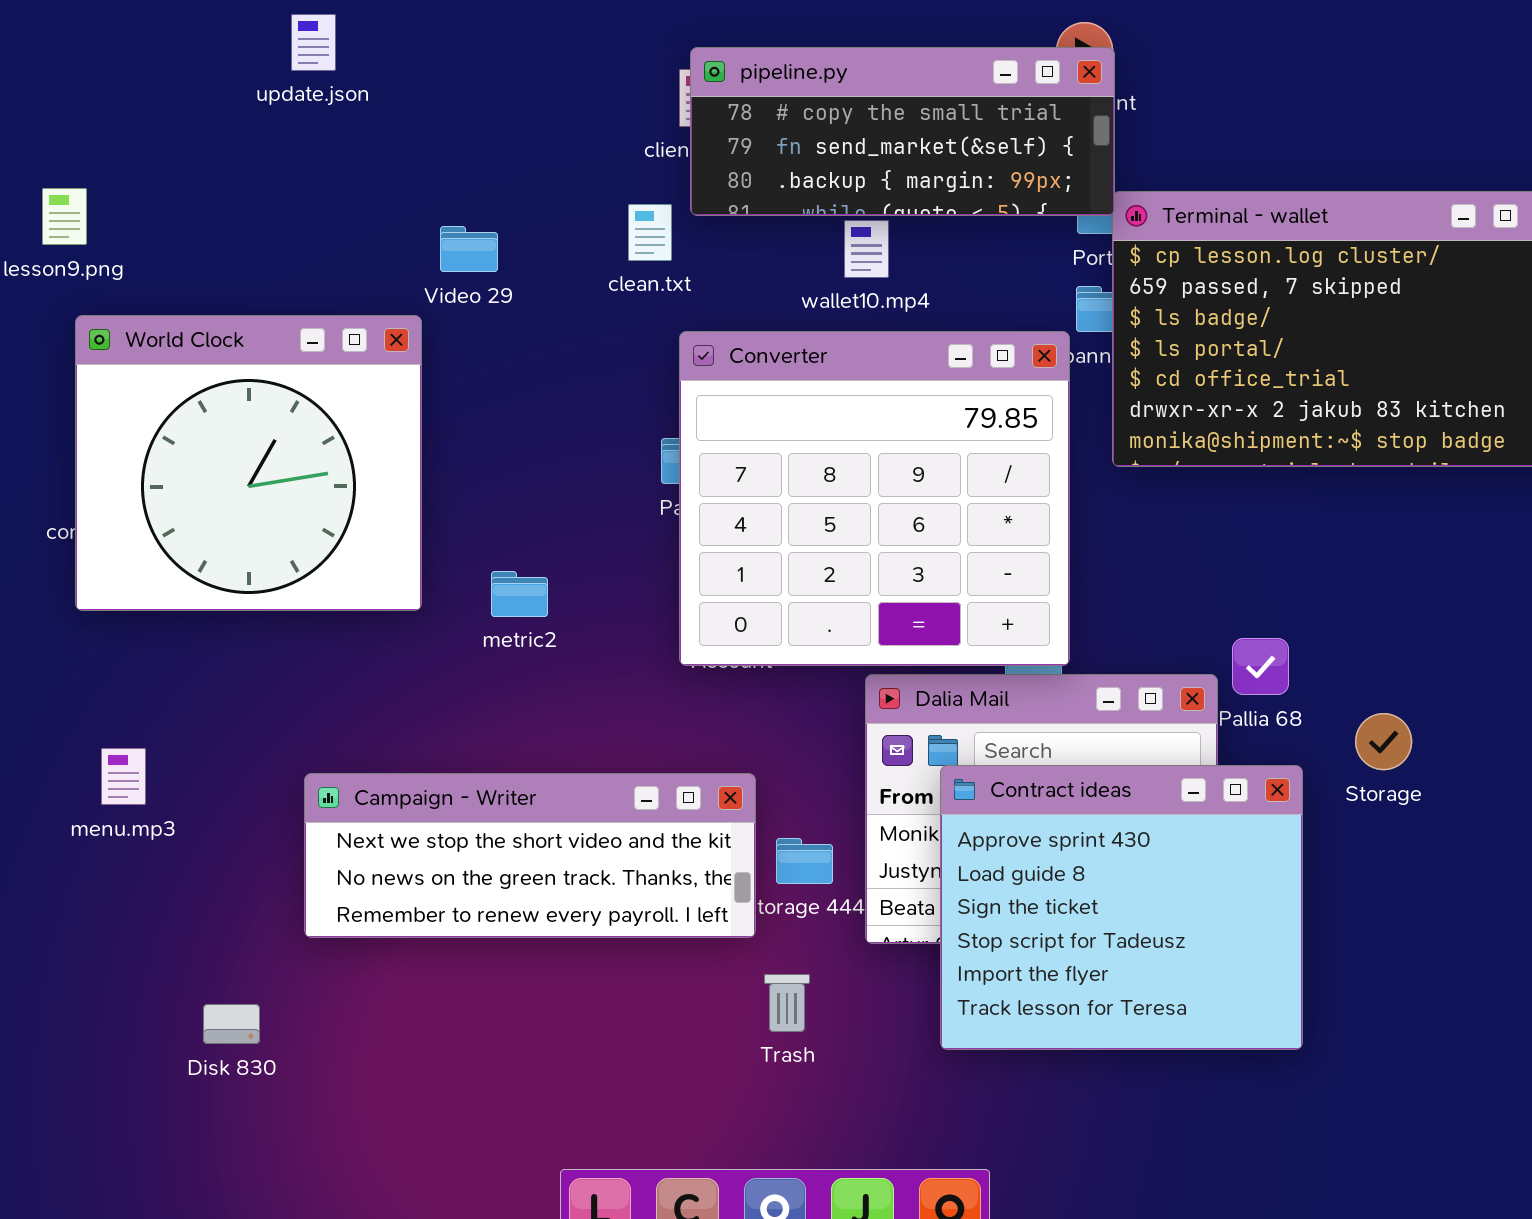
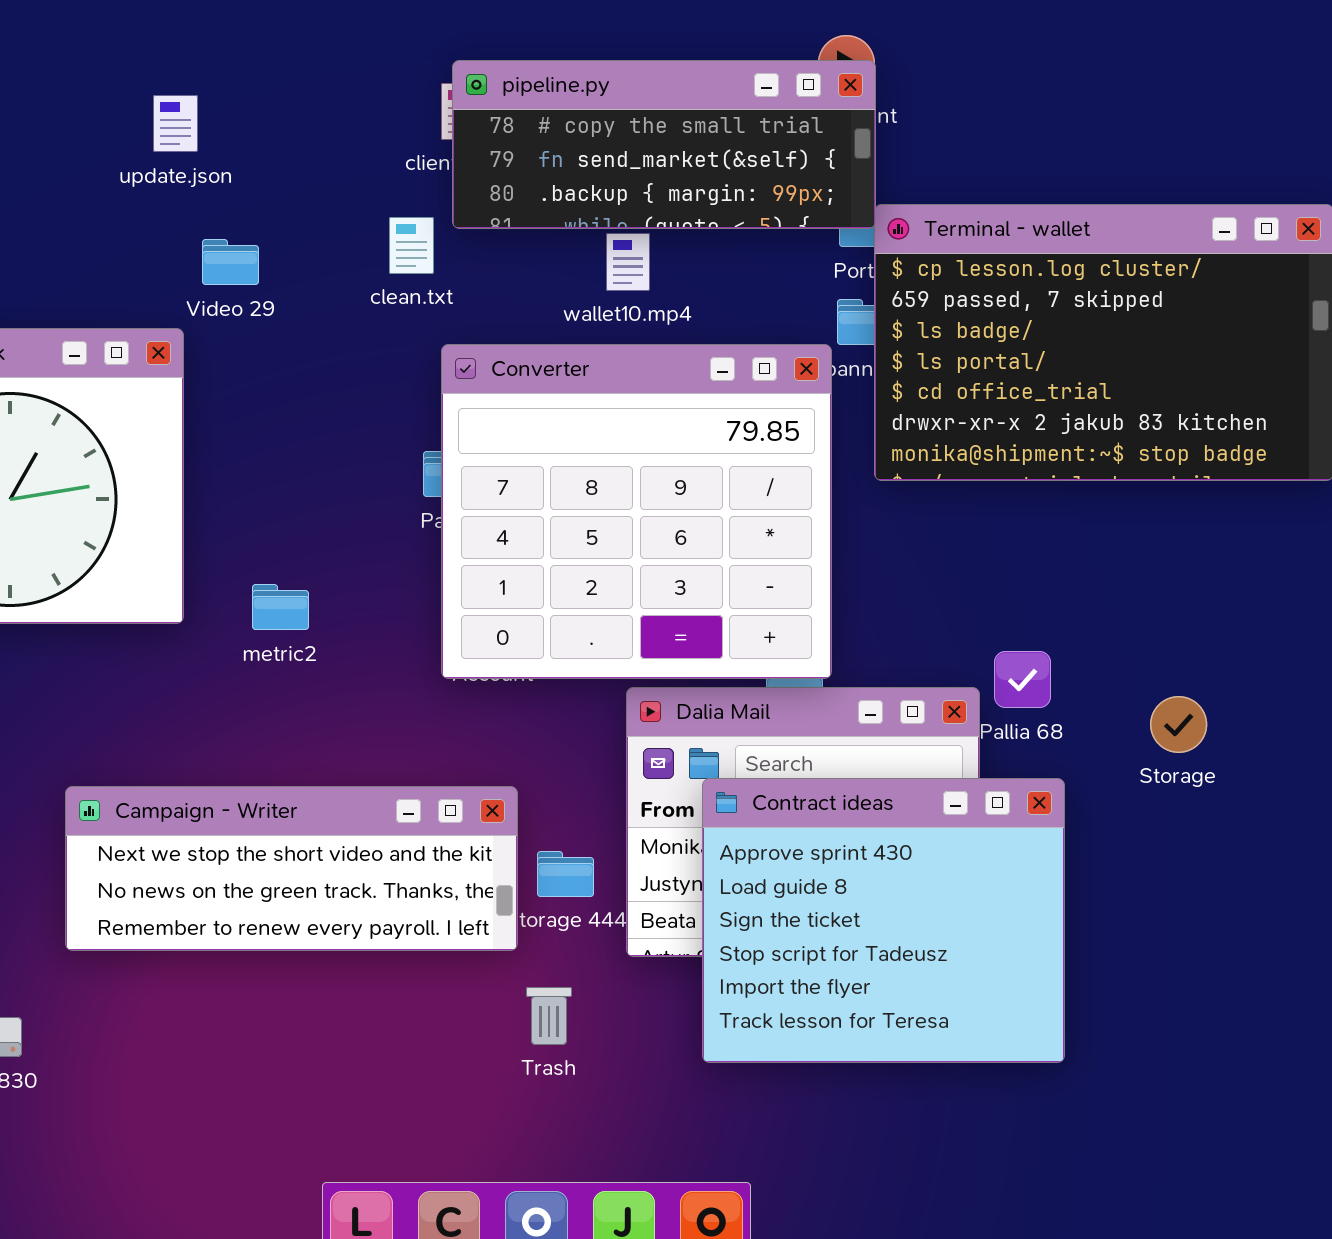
update.json: [291,14,336,71] -> [153,95,198,152], moved
Storage: [1355,713,1412,770] -> [1150,696,1207,753], moved

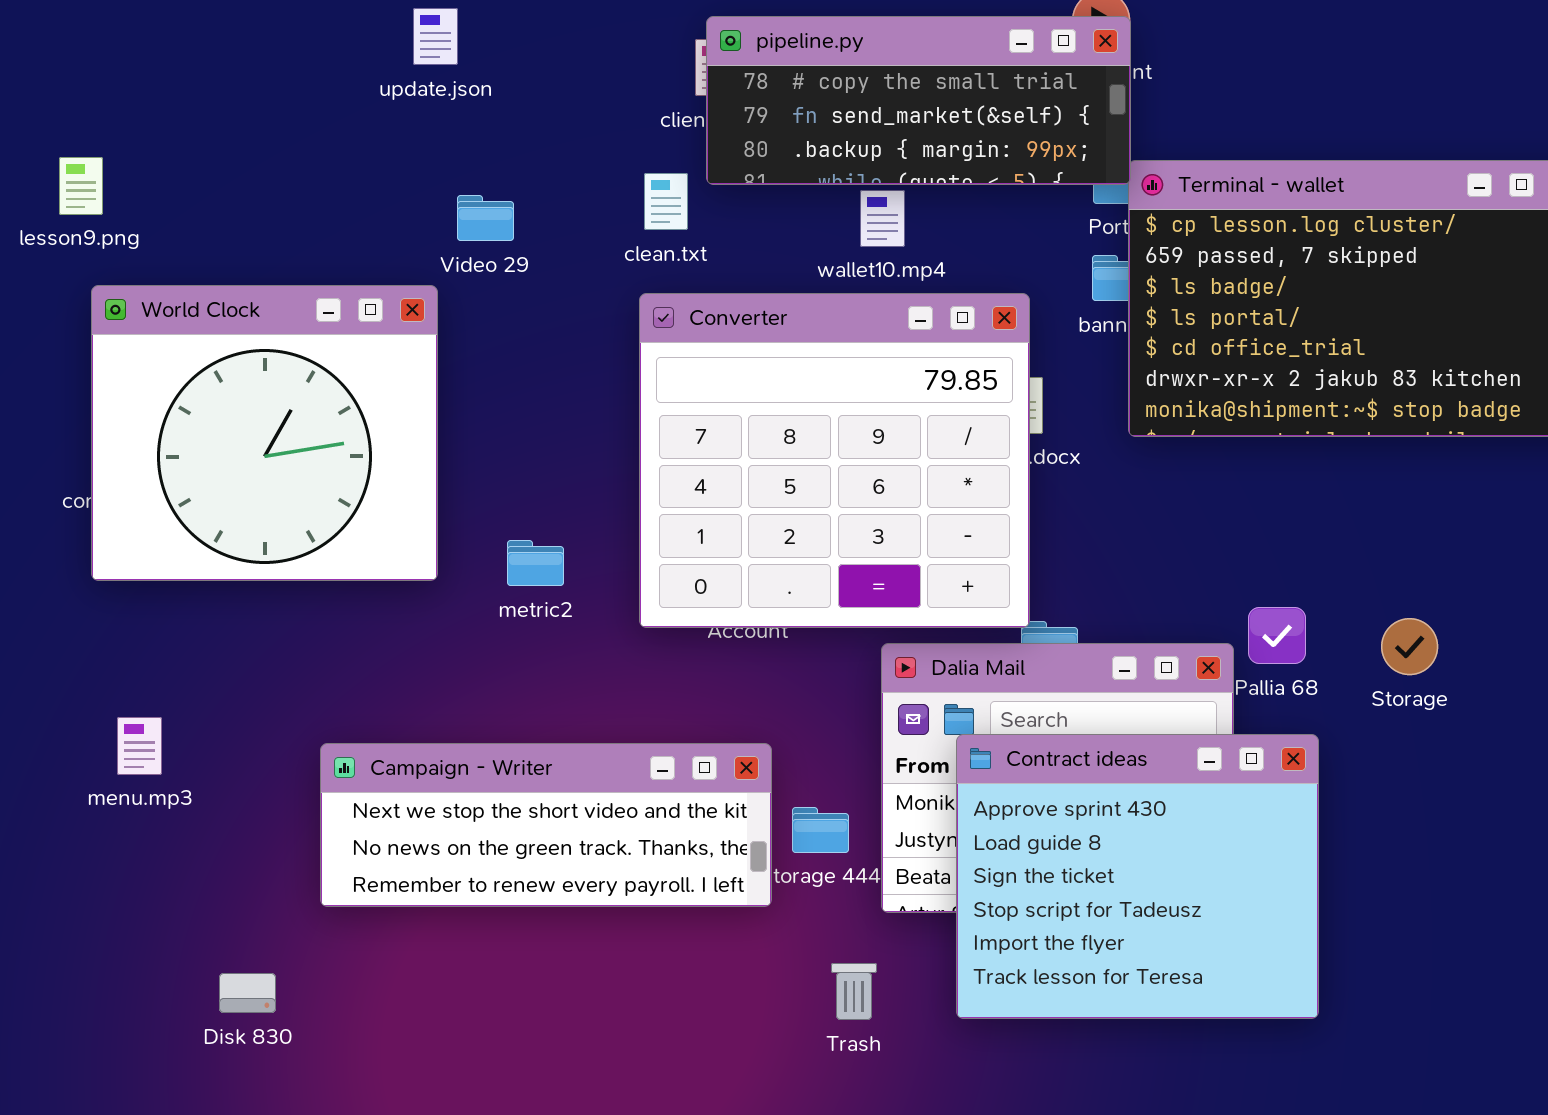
update.json: [153,95,198,152] -> [413,8,458,65], moved
Converter: [441,344,832,679] -> [639,293,1030,628], moved
Storage: [1150,696,1207,753] -> [1381,618,1438,675], moved
Trash: [526,987,572,1045] -> [831,963,877,1020], moved

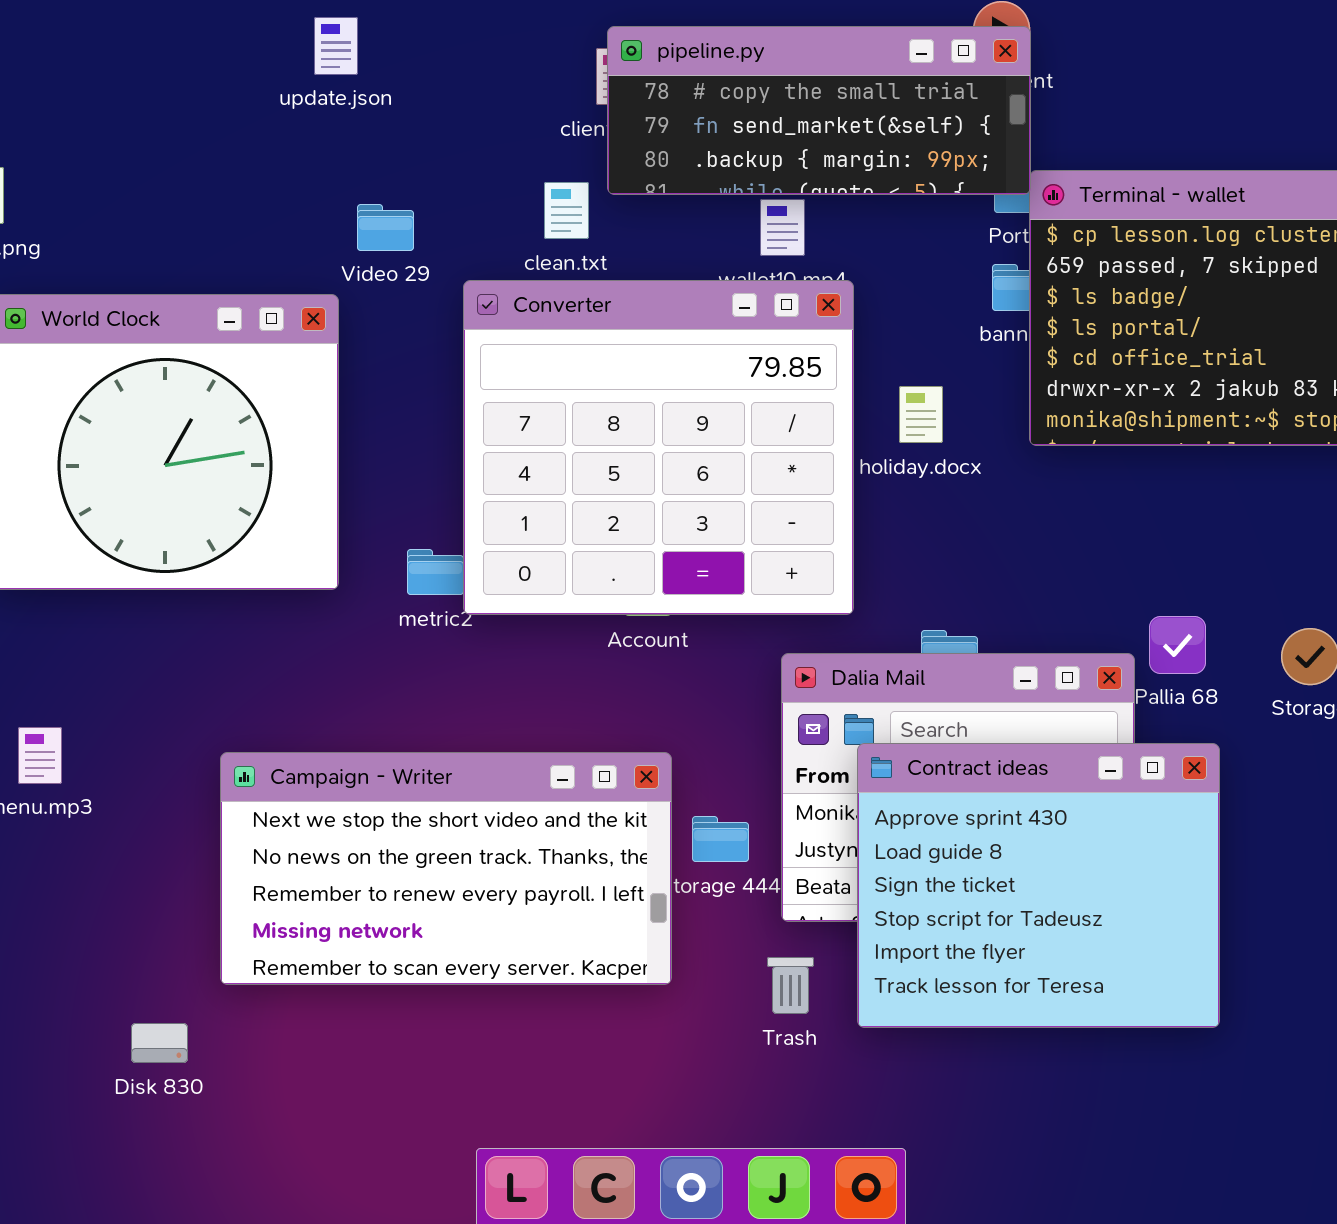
Converter: [639,293,1030,628] -> [463,280,854,615], moved
Campaign - Writer: [320,743,772,907] -> [220,752,672,985], resized
Trash: [831,963,877,1020] -> [767,957,814,1014], moved
Disk 830: [219,973,276,1013] -> [131,1023,188,1063], moved

